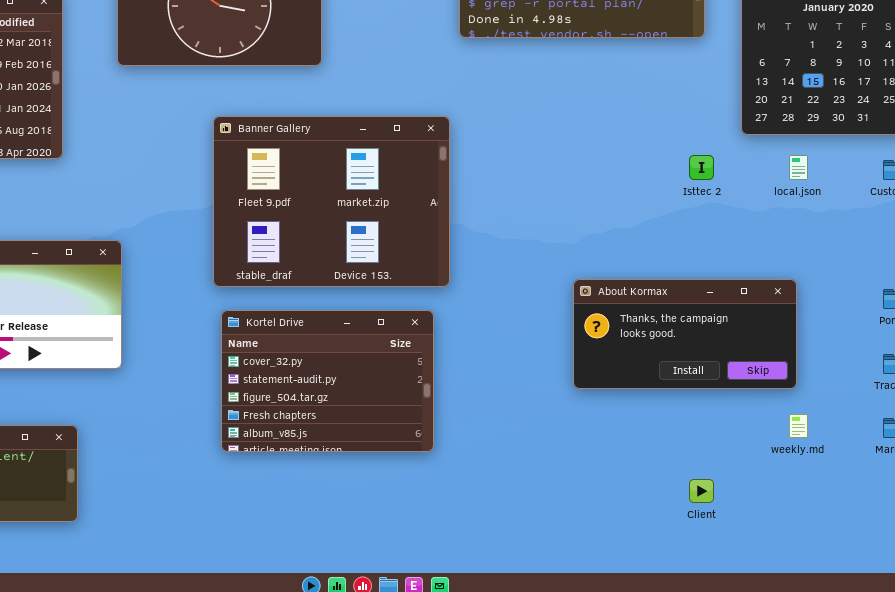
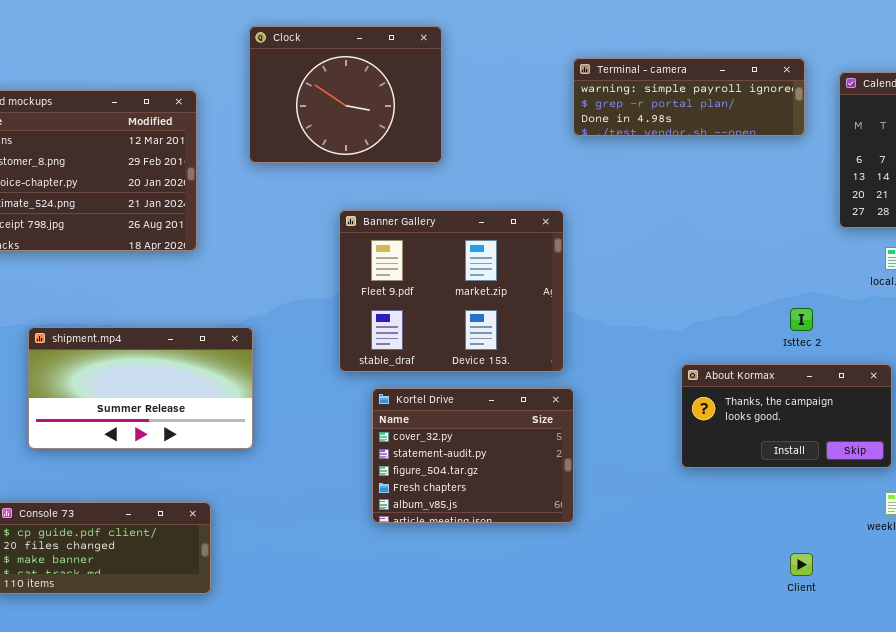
Isttec 2: [689,155,714,180] -> [790,308,813,331], moved
Kortel Drive: [221,310,434,452] -> [372,388,574,523], moved

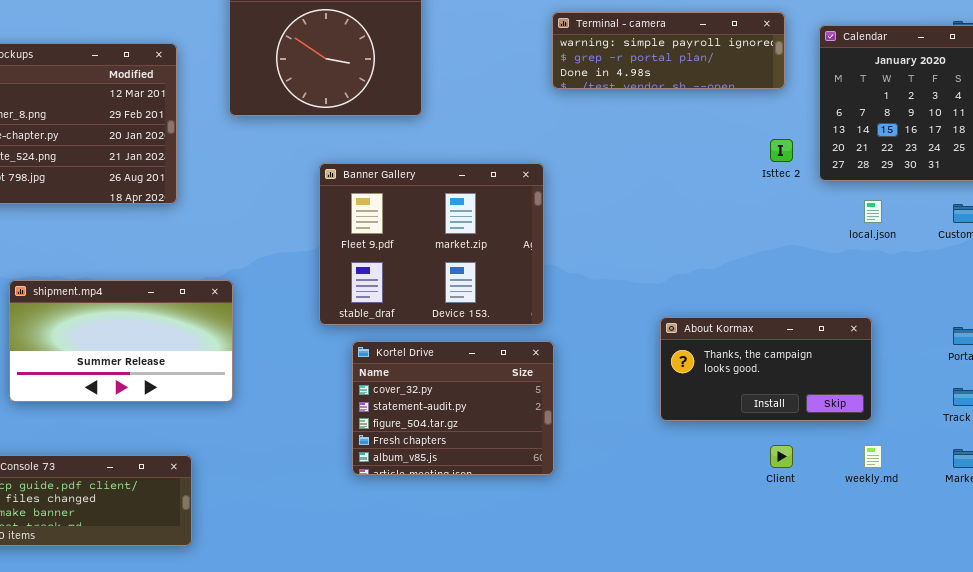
Isttec 2: [790,308,813,331] -> [770,139,793,162], moved
Client: [790,553,813,576] -> [770,445,793,468], moved

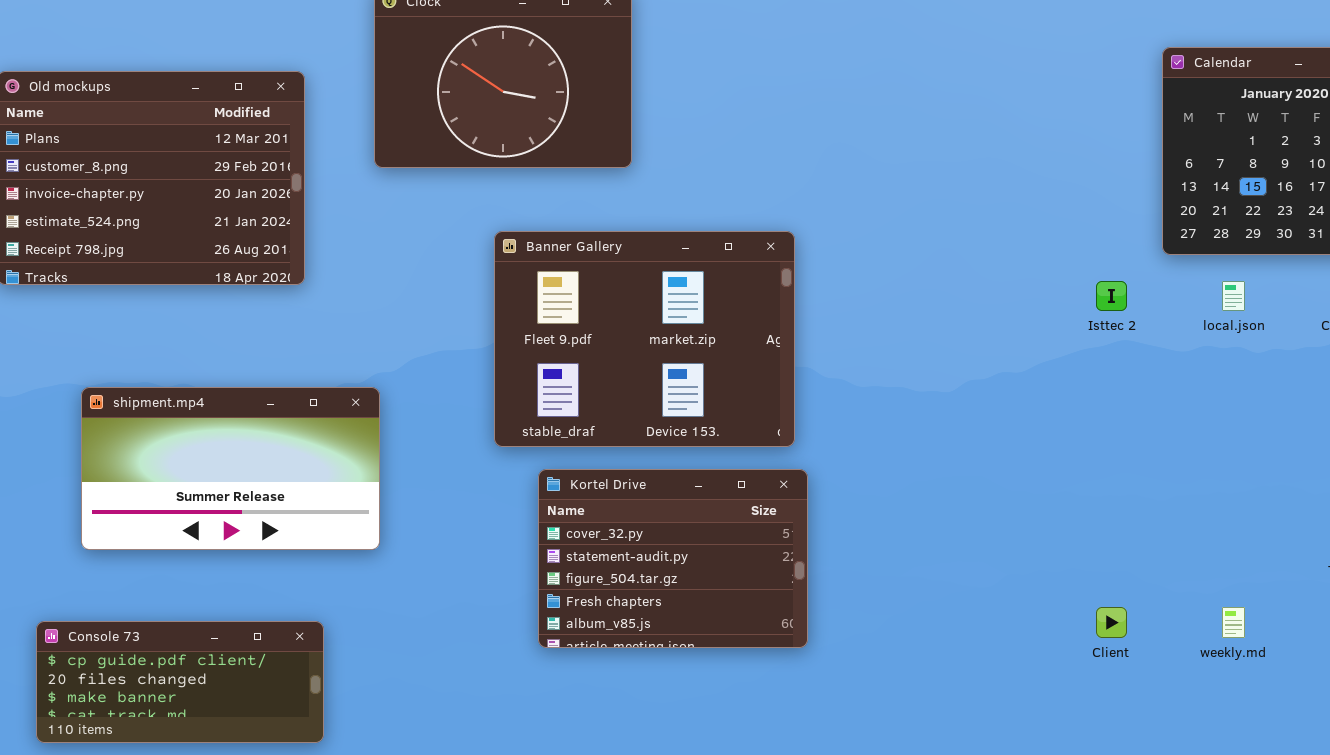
Terminal - camera: [552,12,785,89] -> none, closed
Isttec 2: [770,139,793,162] -> [1096,281,1127,311], moved
About Kormax: [660,317,872,421] -> none, closed

